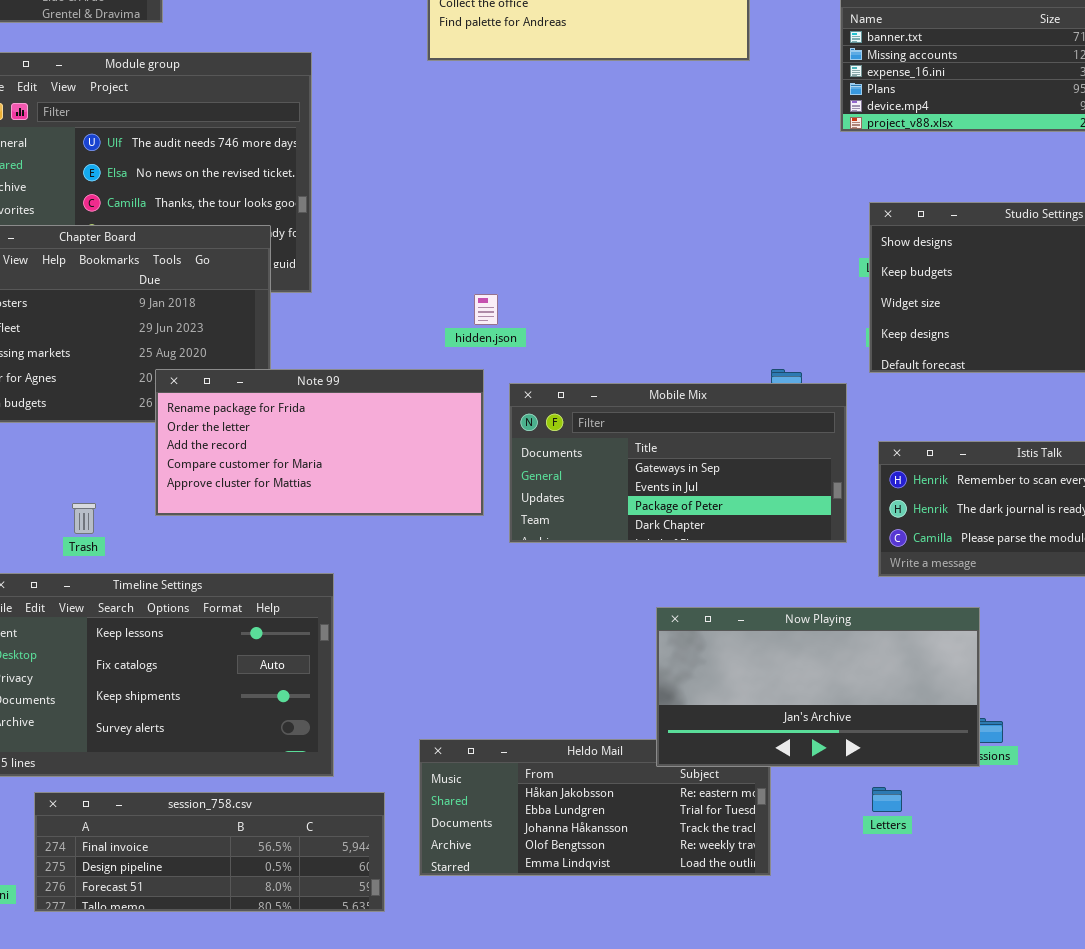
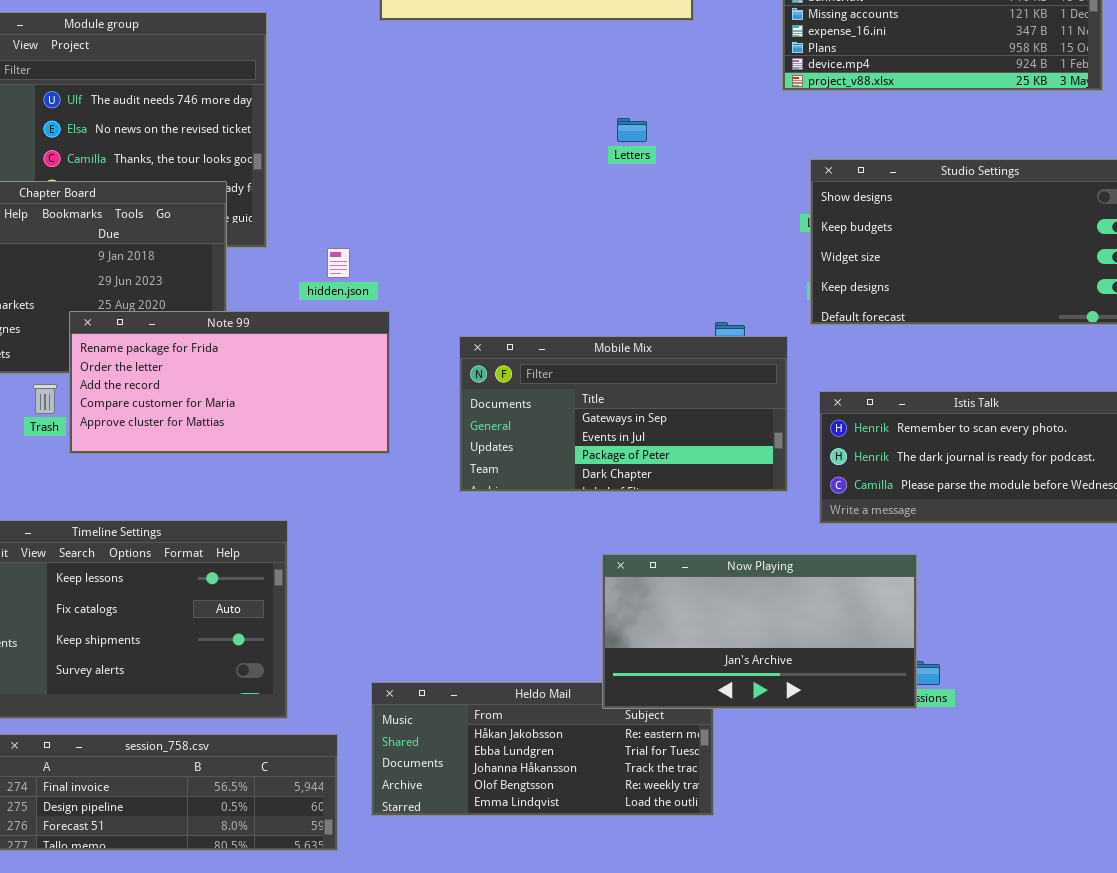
hidden.json: [474,294,498,325] -> [327,248,350,278], moved
Note 99: [155,369,484,516] -> [69,311,390,454], moved
Trash: [72,503,96,534] -> [33,384,57,414], moved
Letters: [872,787,902,812] -> [617,118,647,142], moved

